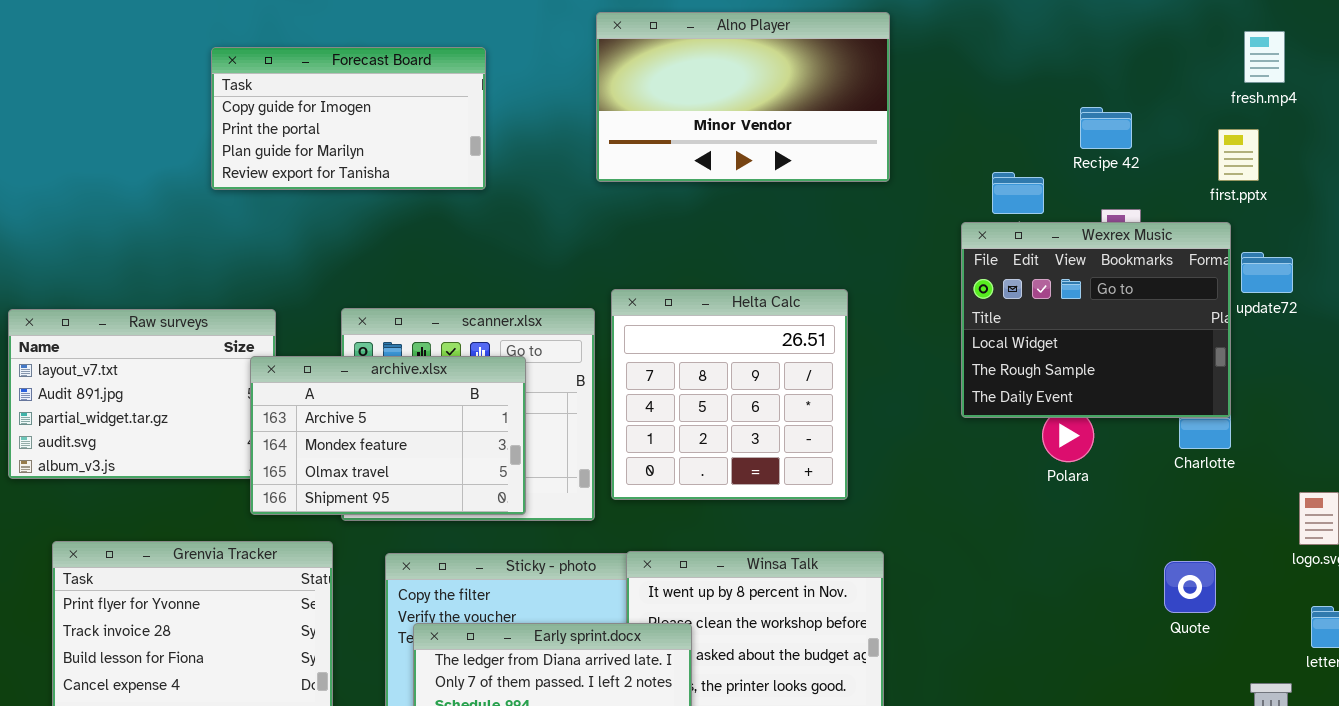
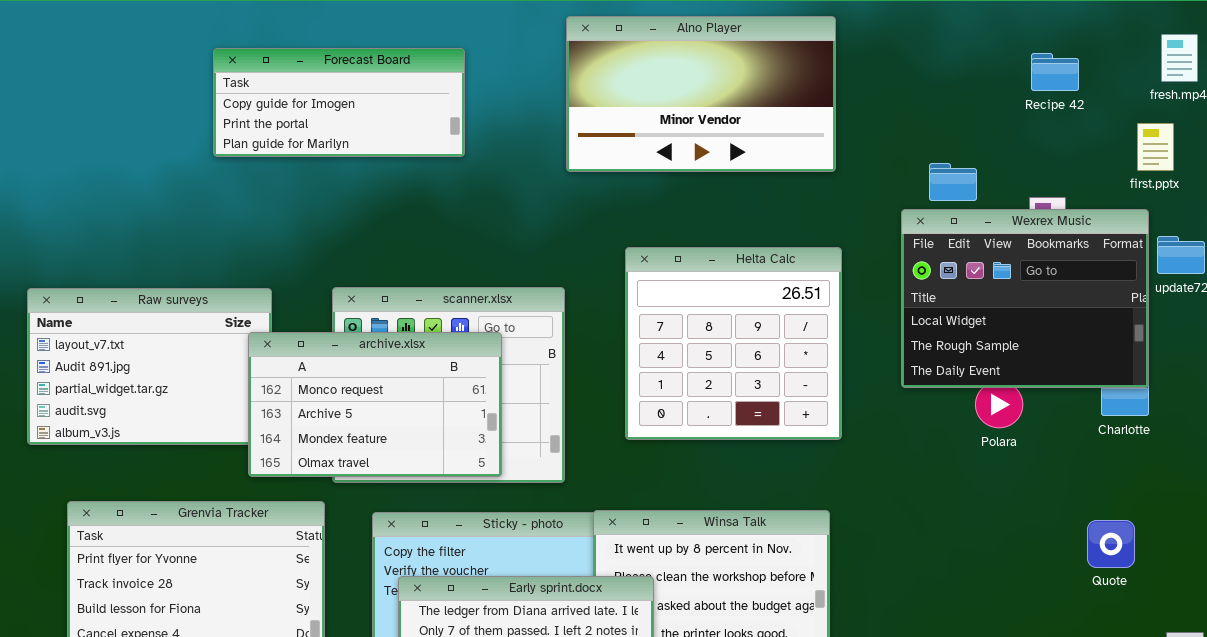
Forecast Board: [211,47,486,190] -> [213,48,465,157], resized
Recipe 42: [1080,107,1132,149] -> [1031,53,1079,91], moved
Helta Calc: [611,289,848,500] -> [625,247,842,440], moved
archive.xlsx: [250,356,526,515] -> [248,332,502,477], scrolled up 1 row

